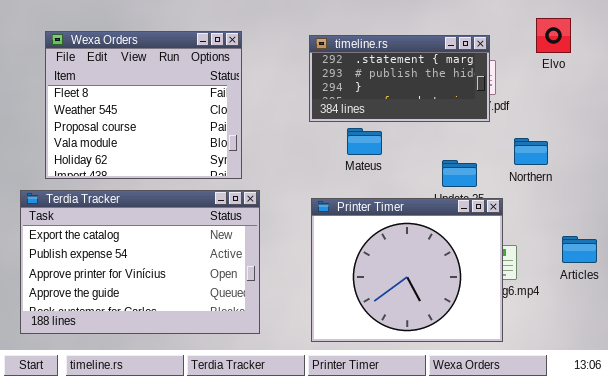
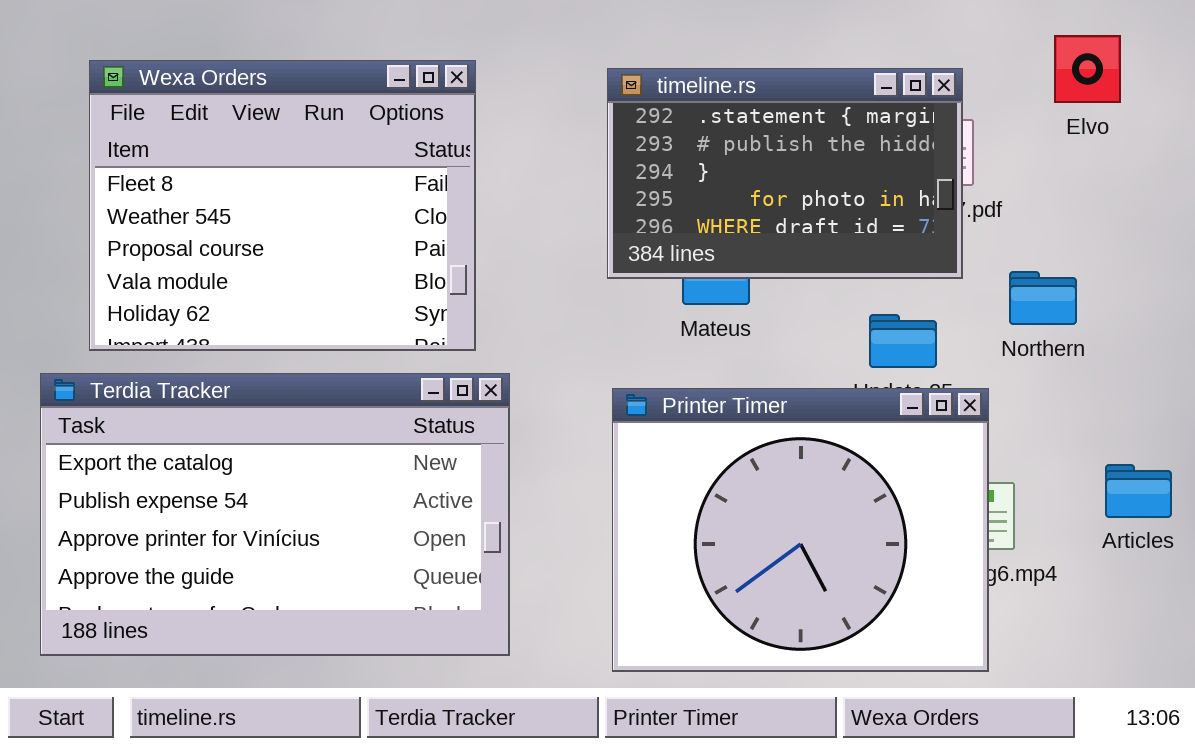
timeline.rs: [309,35,490,122] -> [607,68,963,279], resized

